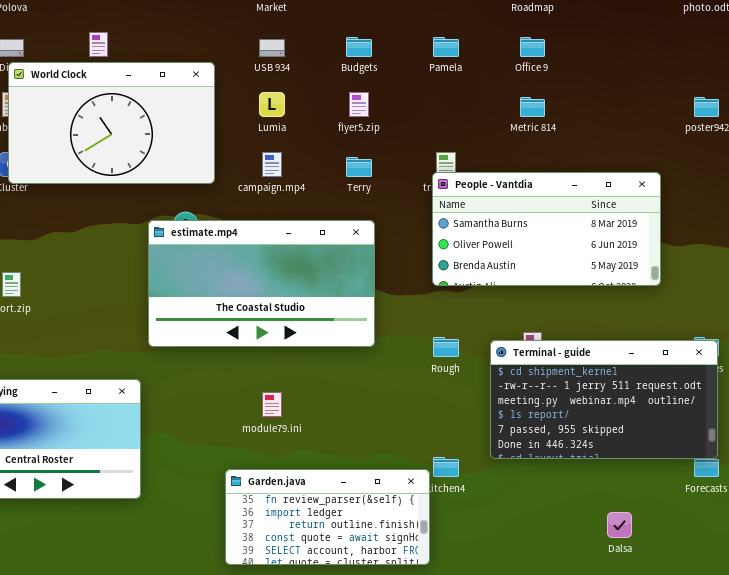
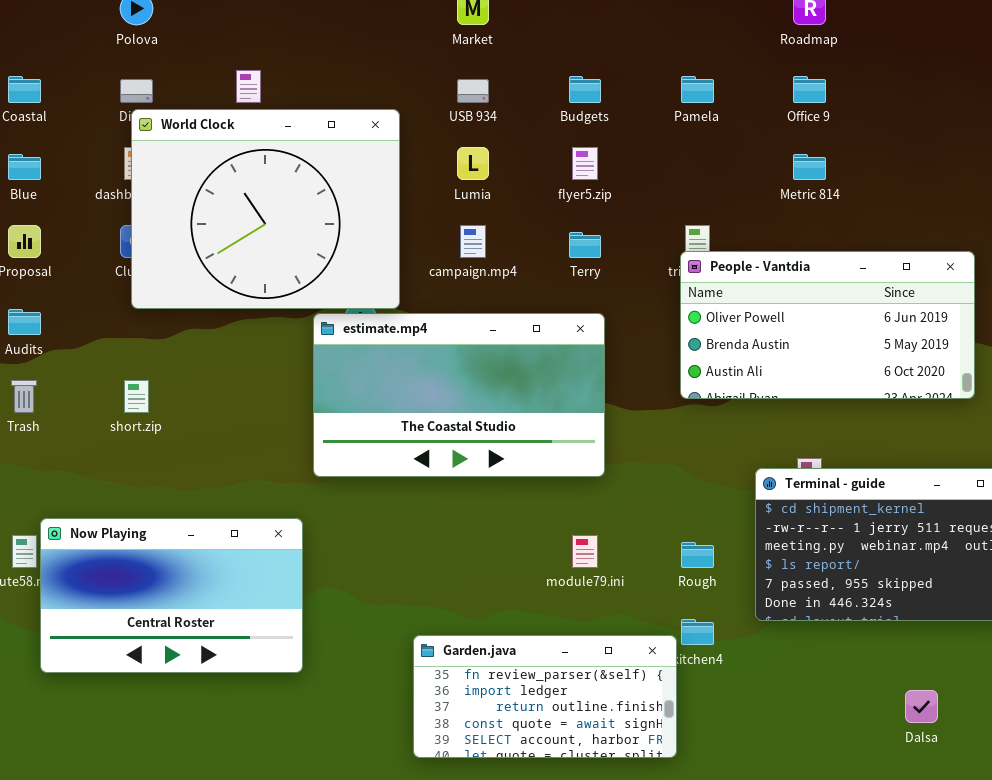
World Clock: [8,62,215,184] -> [131,109,400,309], resized
People - Vantdia: [432,172,661,286] -> [680,251,975,399], scrolled down 1 row
Rough: [433,337,459,357] -> [681,542,714,568], moved
module79.ini: [262,392,282,417] -> [572,535,598,568], moved

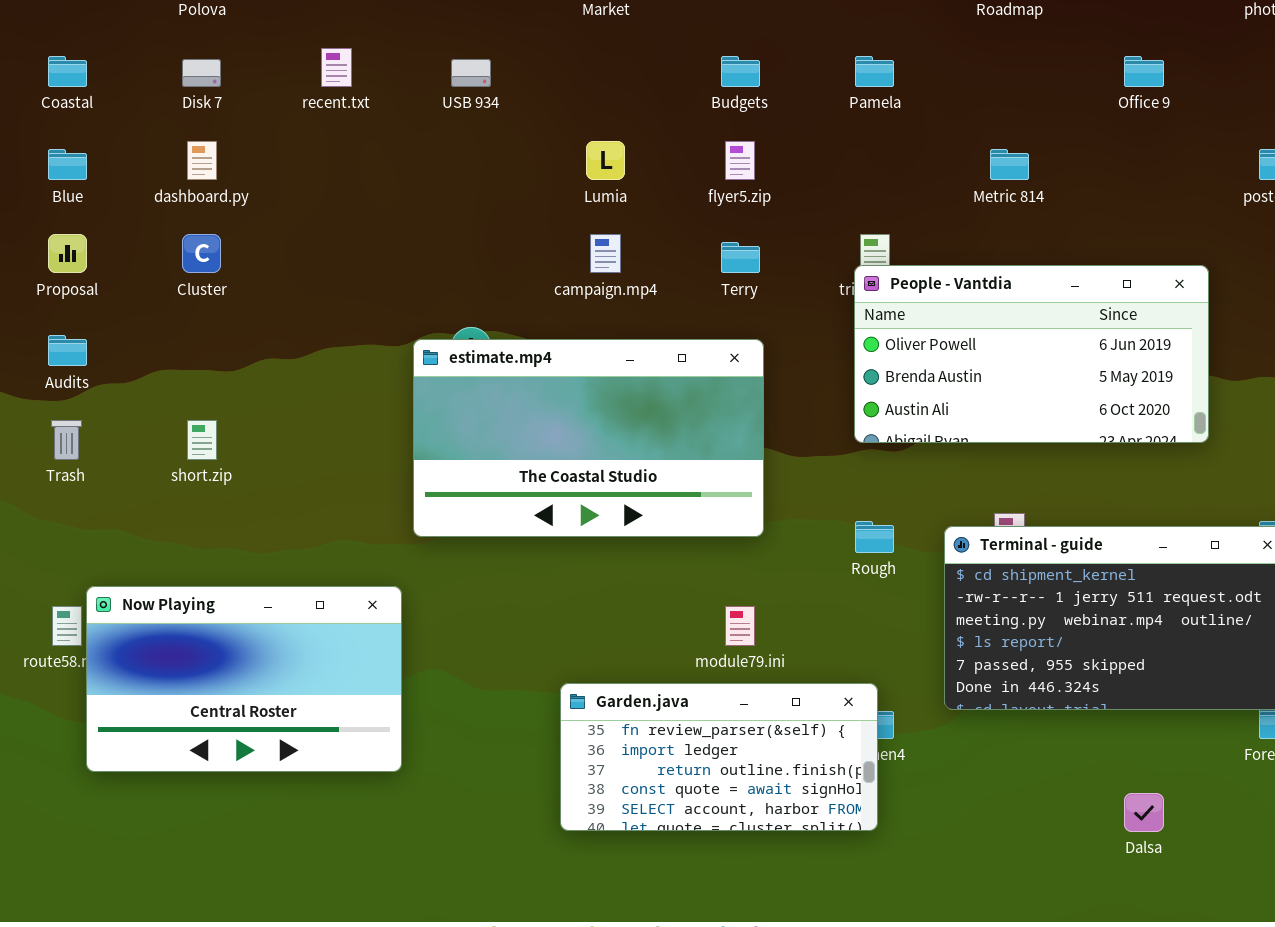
Office 9: [793,76,826,103] -> [1124,56,1164,87], moved
USB 934: [457,79,489,103] -> [451,59,491,87], moved
World Clock: [131,109,400,309] -> none, closed
Rough: [681,542,714,568] -> [855,521,894,553], moved
Garden.java: [413,635,677,758] -> [560,683,878,831], moved

